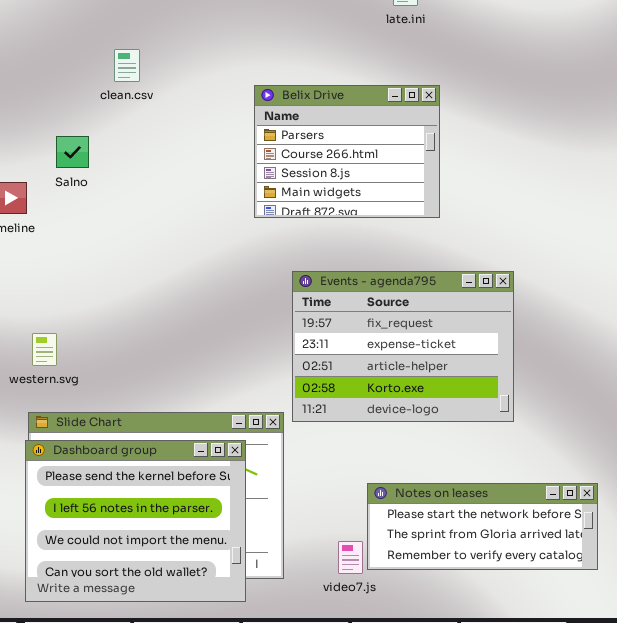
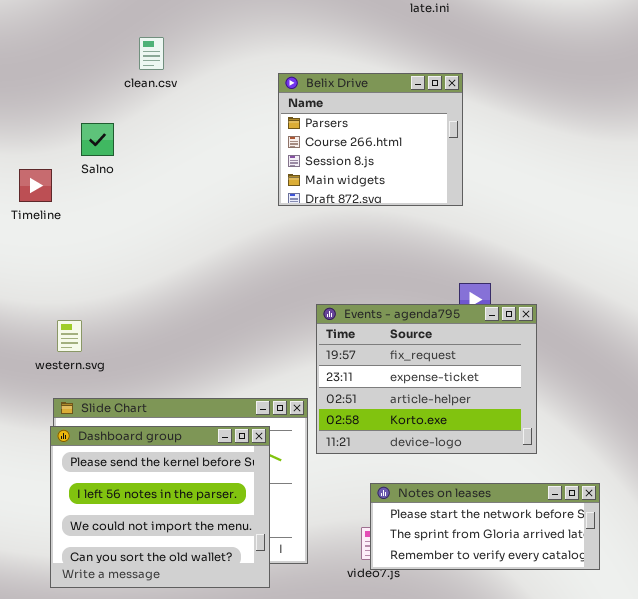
Events - agenda795: [292,271,514,422] -> [316,304,537,454], moved
Notes on leases: [367,483,598,570] -> [370,483,600,570], moved

